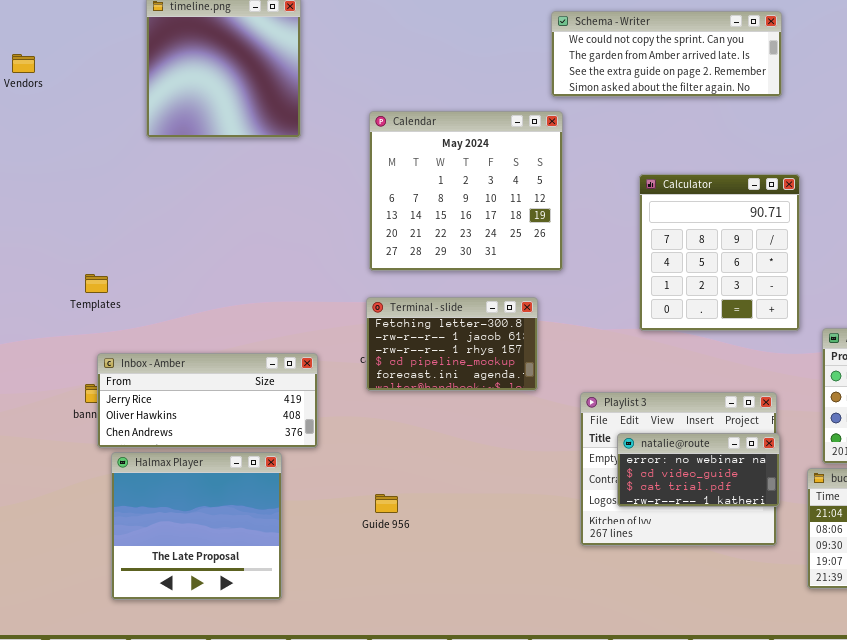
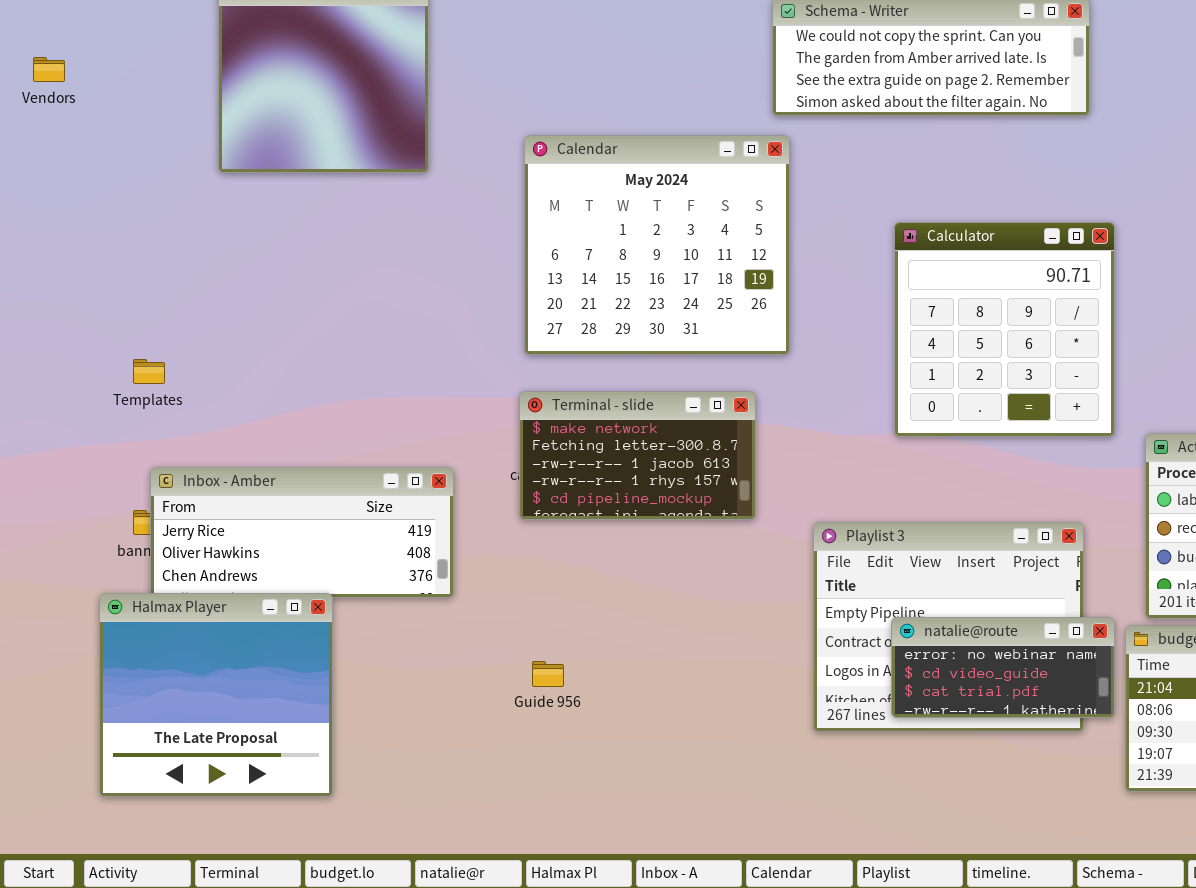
Terminal - slide: [366,297,538,391] -> [519,391,756,520], scrolled up 1 row
natalie@route: [617,433,780,507] -> [891,617,1115,718], moved
Halmax Player: [111,452,282,600] -> [99,593,333,797], moved

